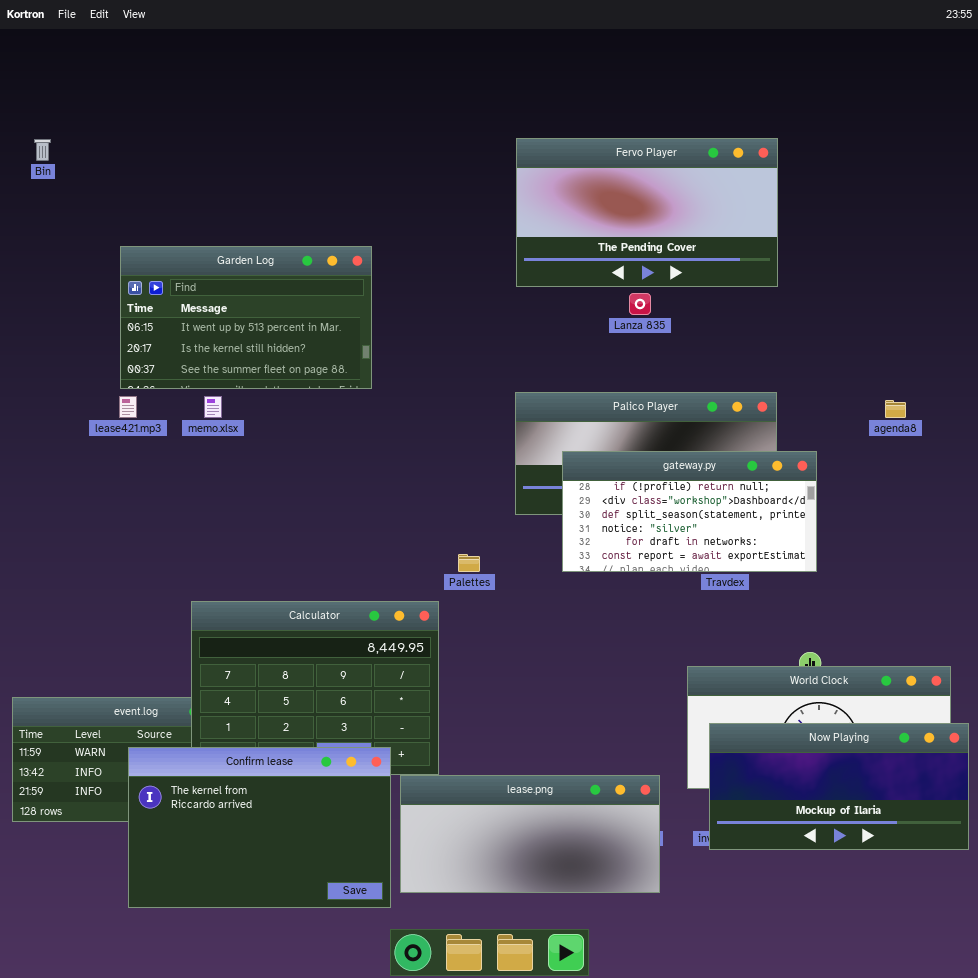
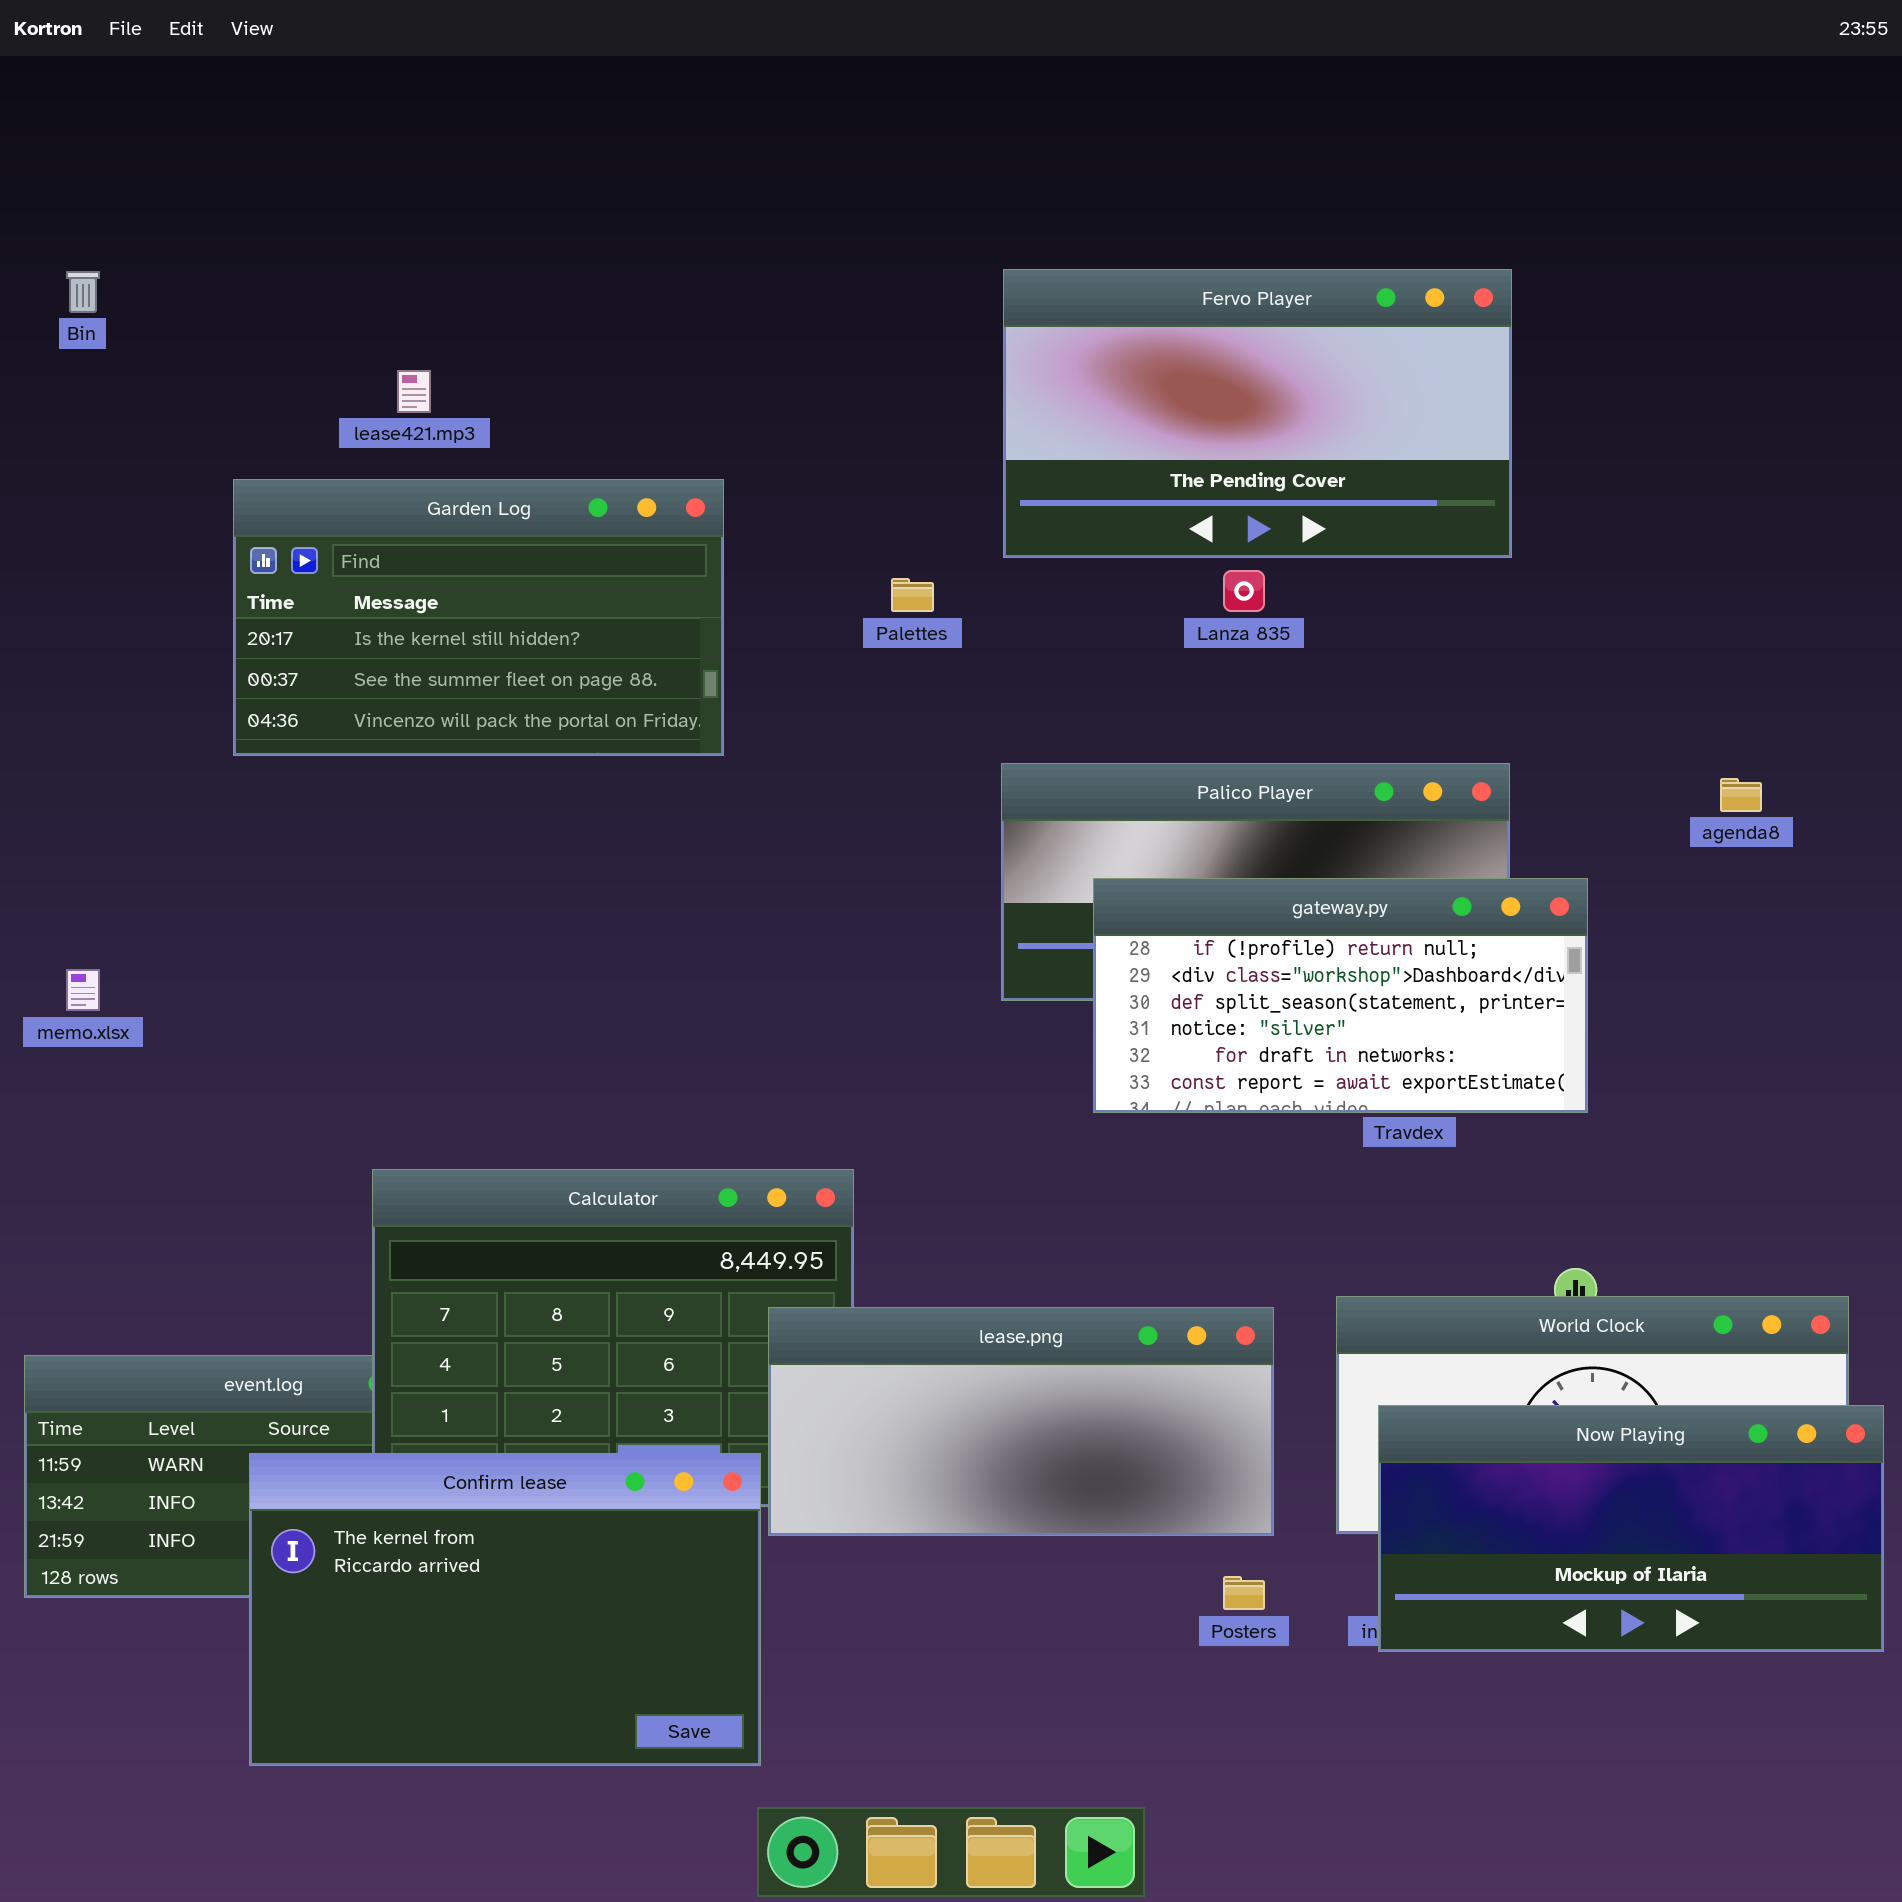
Garden Log: [120,246,372,389] -> [233,479,724,756], scrolled down 1 row
lease421.mp3: [119,396,137,418] -> [397,370,431,413], moved
memo.xlsx: [204,396,222,418] -> [66,969,100,1011], moved
Palettes: [458,554,480,572] -> [891,578,934,612], moved
lease.png: [400,775,660,893] -> [768,1307,1274,1536], moved

